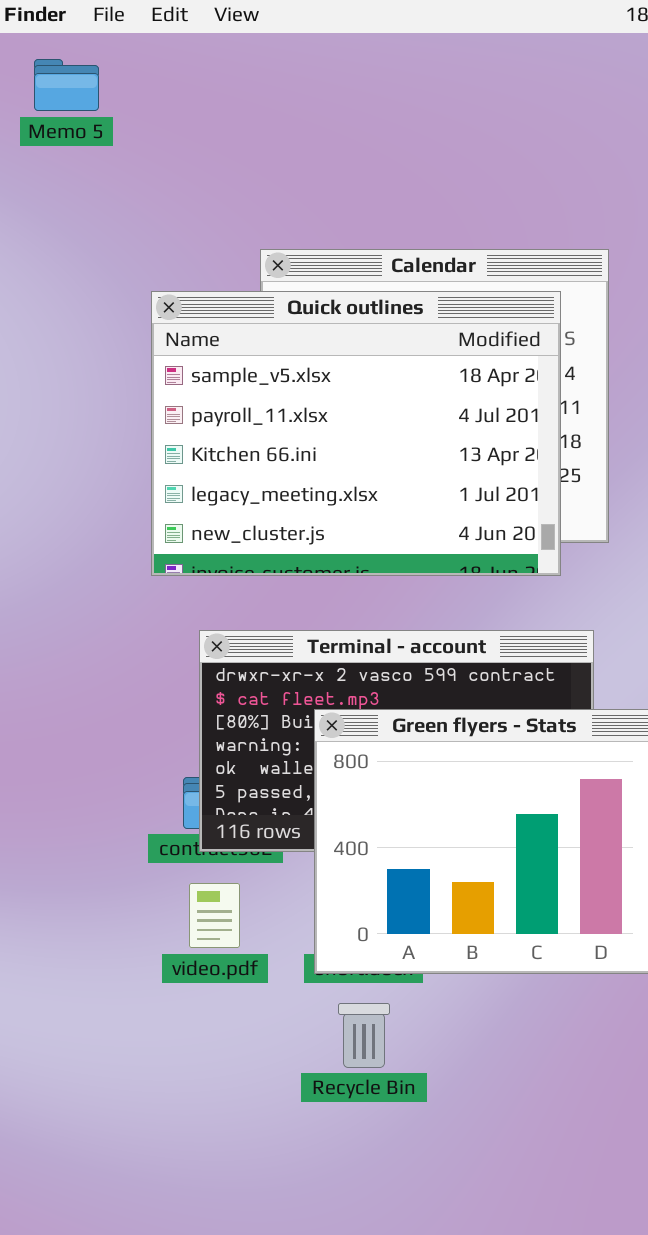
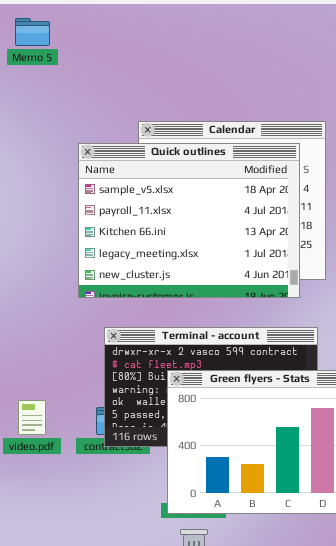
video.pdf: [189,883,240,948] -> [18,400,46,435], moved

